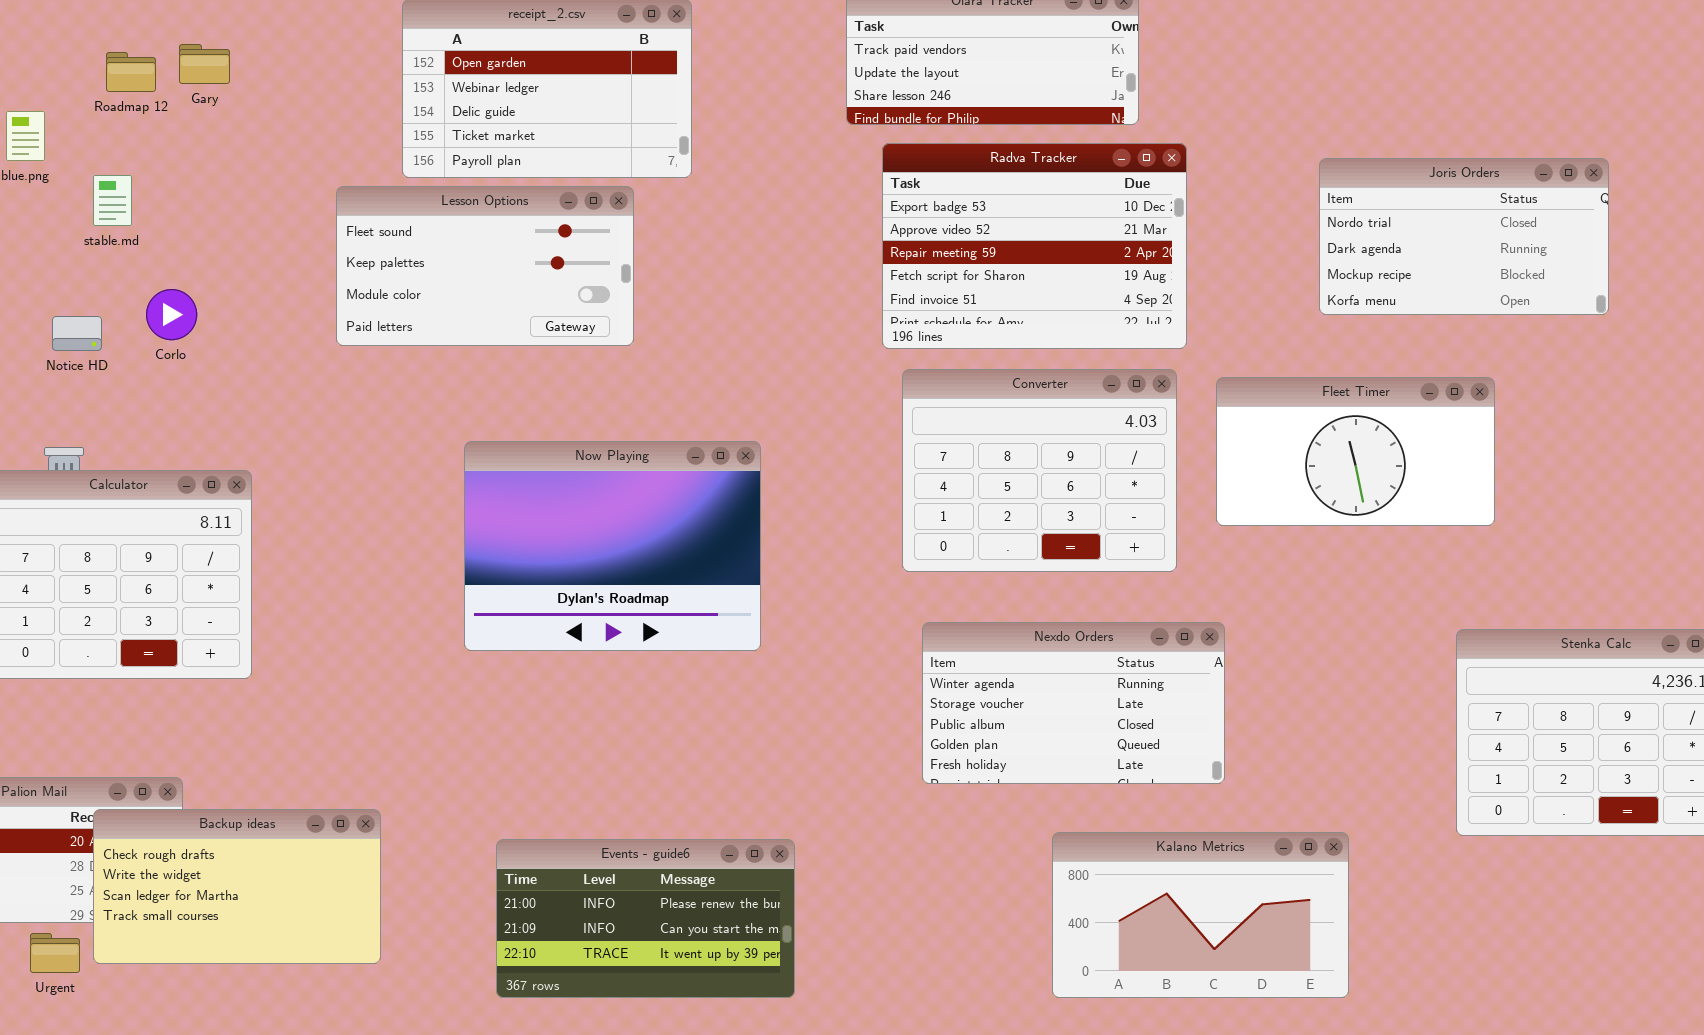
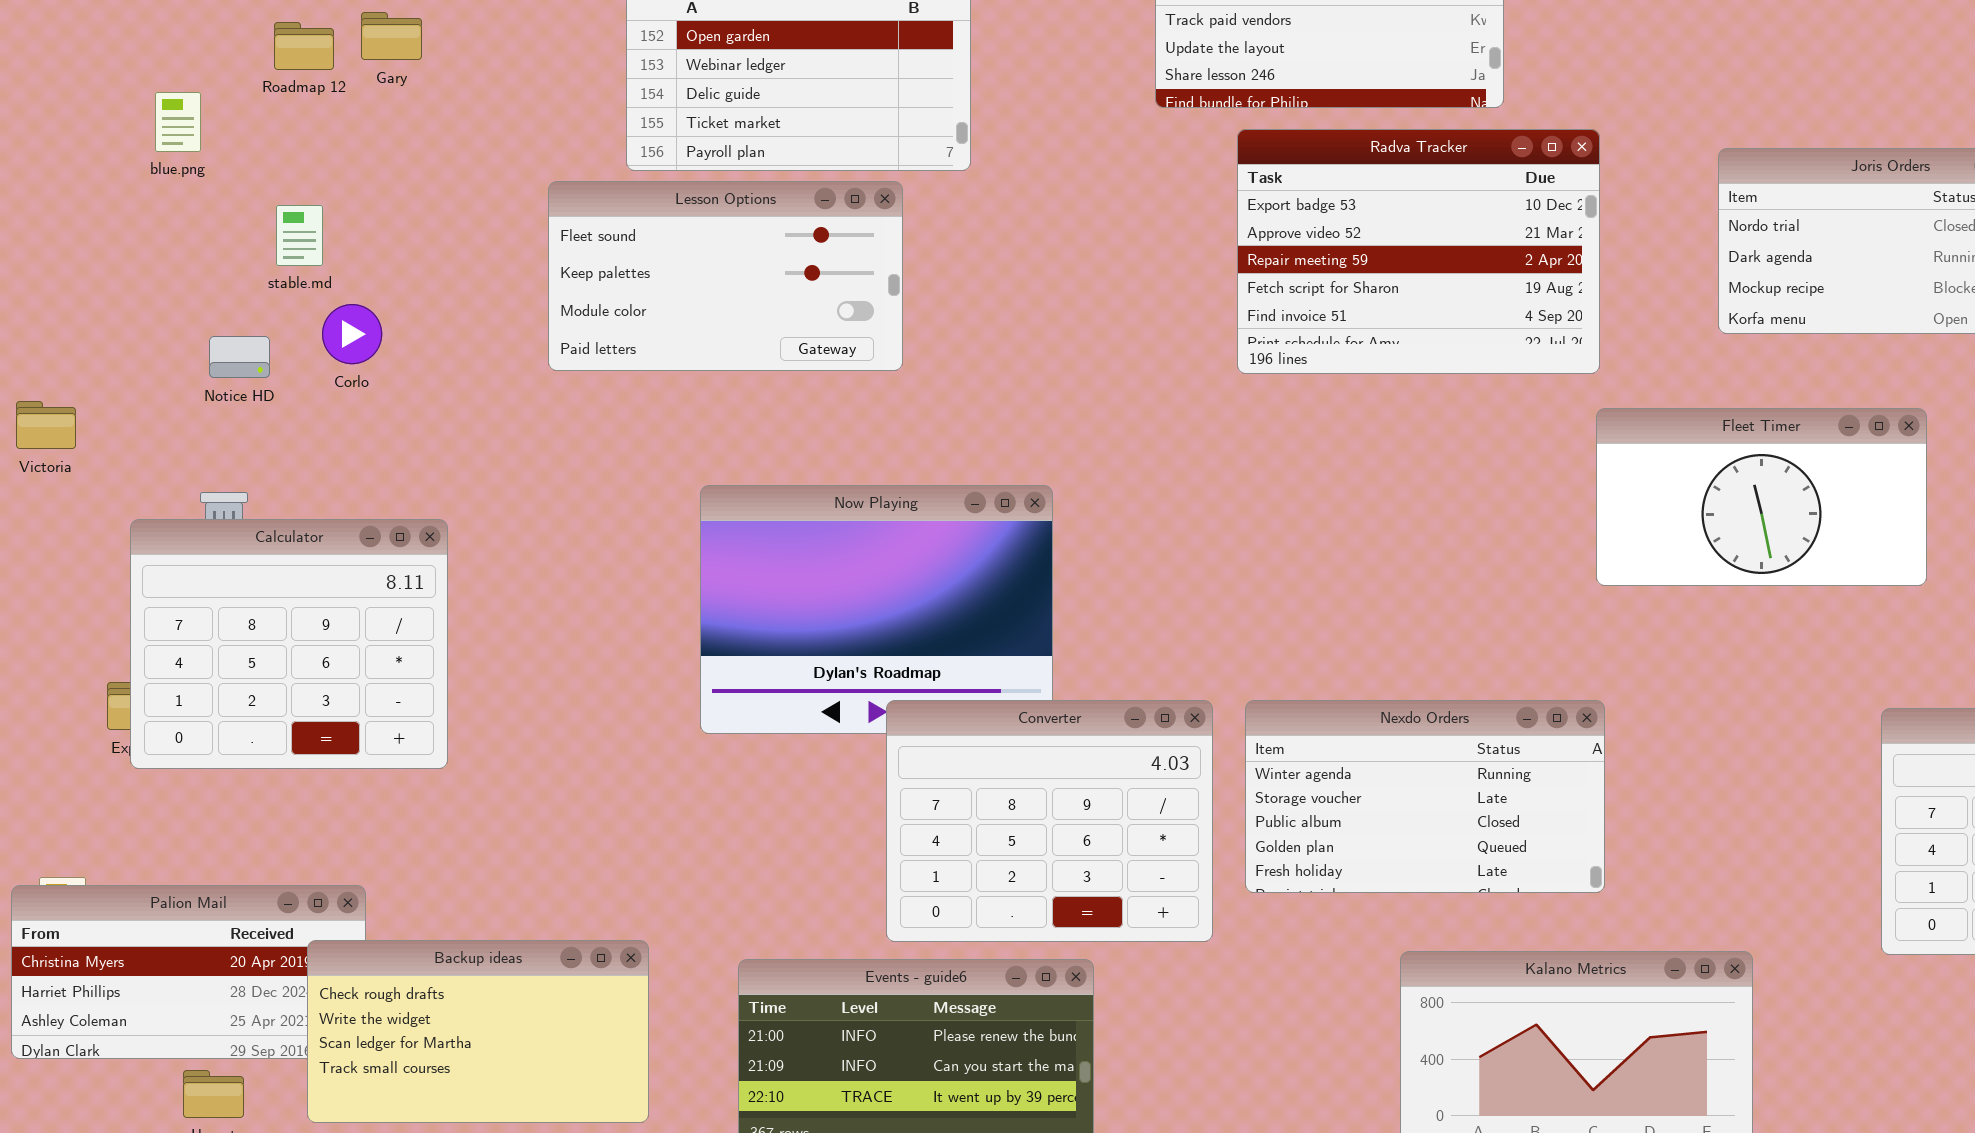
Radva Tracker: [882,143,1187,349] -> [1237,129,1600,374], moved
stable.md: [93,175,132,226] -> [276,205,323,266], moved
Converter: [902,369,1177,572] -> [886,700,1213,942], moved
Backup ideas: [93,809,381,964] -> [307,940,649,1123], moved

